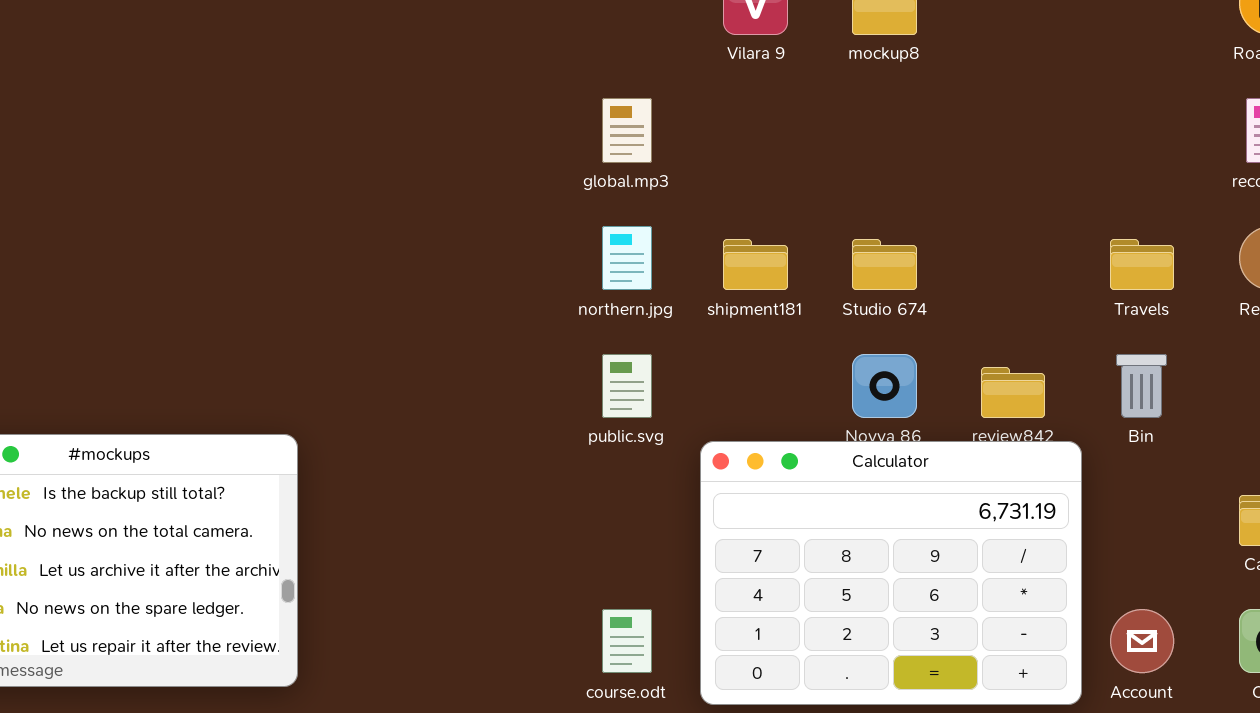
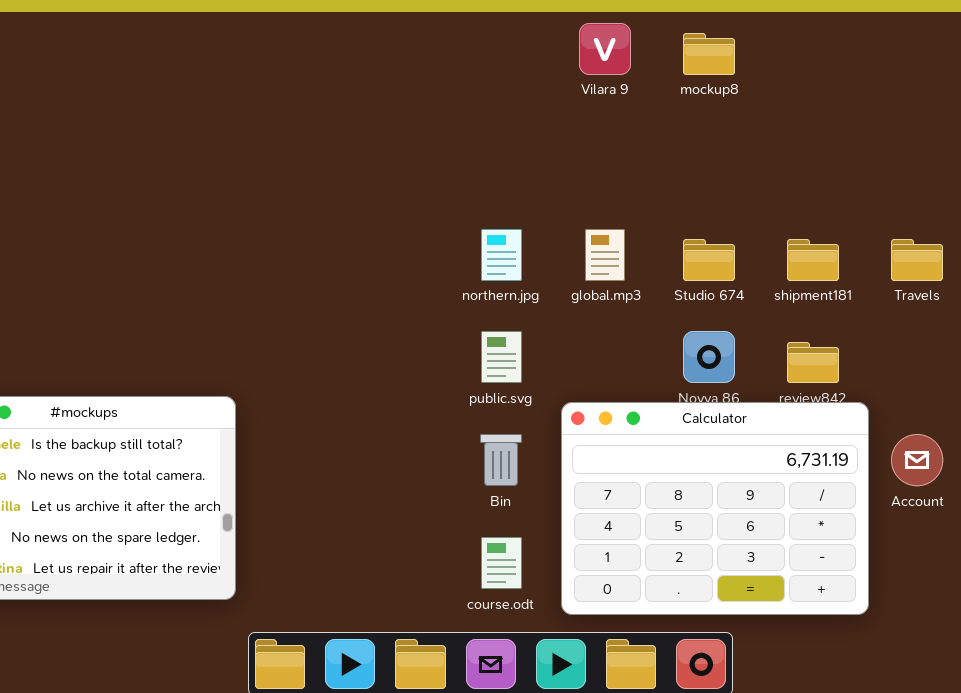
global.mp3: [602,98,652,163] -> [585,229,625,281], moved
shipment181: [723,239,788,290] -> [787,239,839,281], moved
Bin: [1116,354,1167,418] -> [480,434,522,486], moved
Account: [1110,609,1174,673] -> [891,434,943,486], moved

